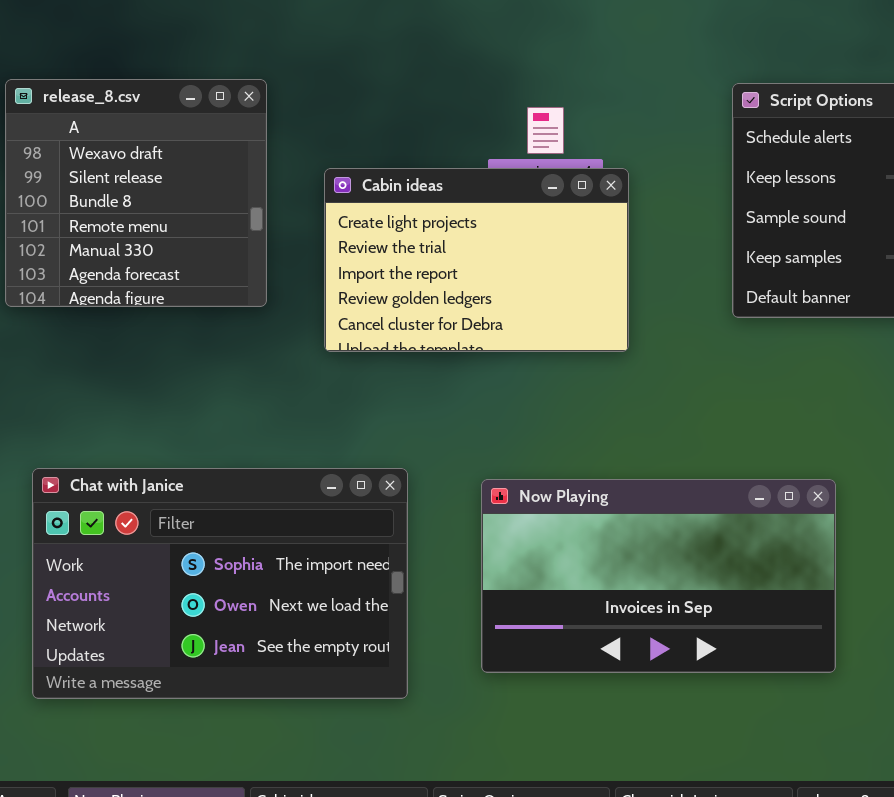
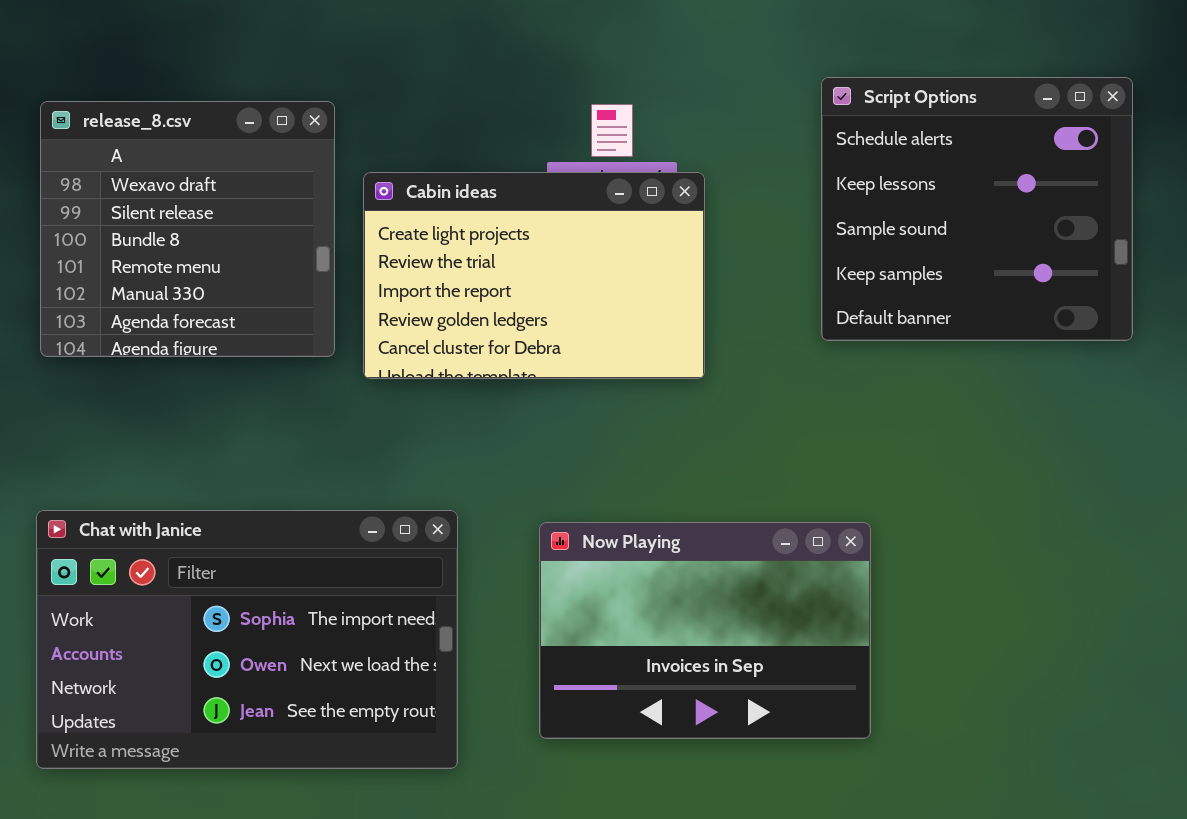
release_8.csv: [5,79,267,307] -> [40,101,335,357], moved
Now Playing: [481,479,836,673] -> [539,522,871,739], resized

